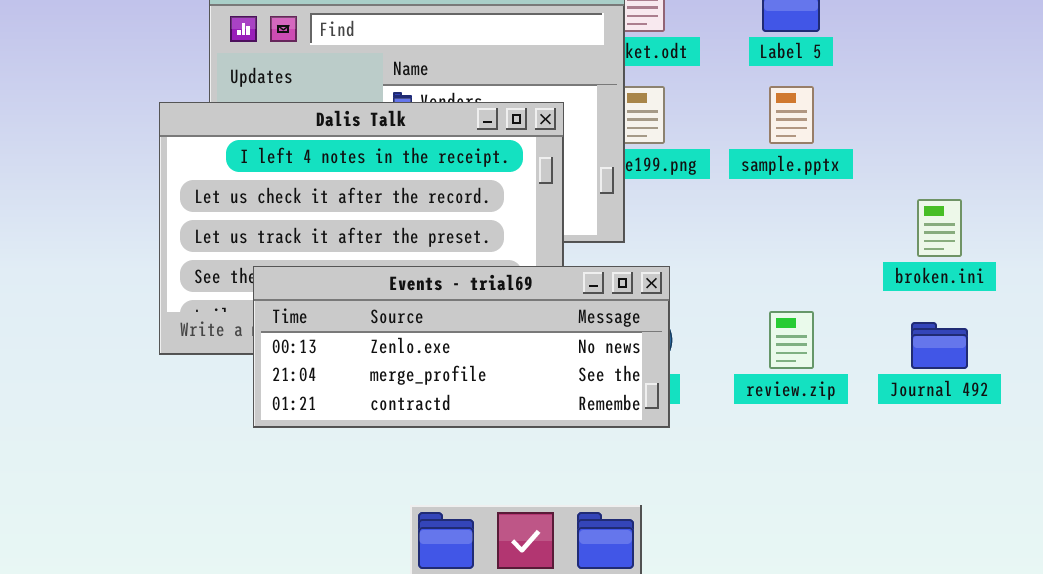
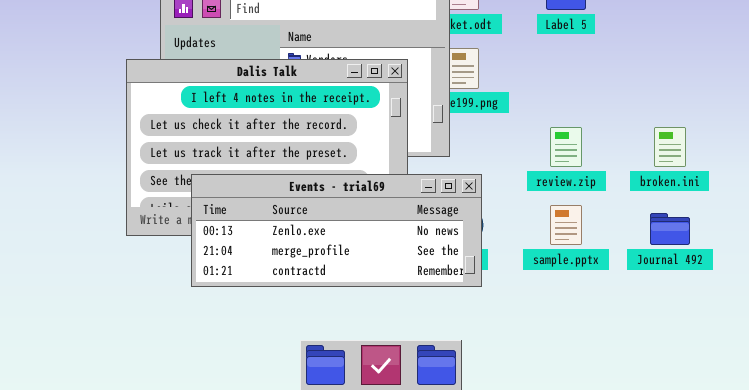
sample.pptx: [769,86,814,144] -> [550,205,582,245], moved
review.zip: [769,311,814,369] -> [550,127,582,167], moved

